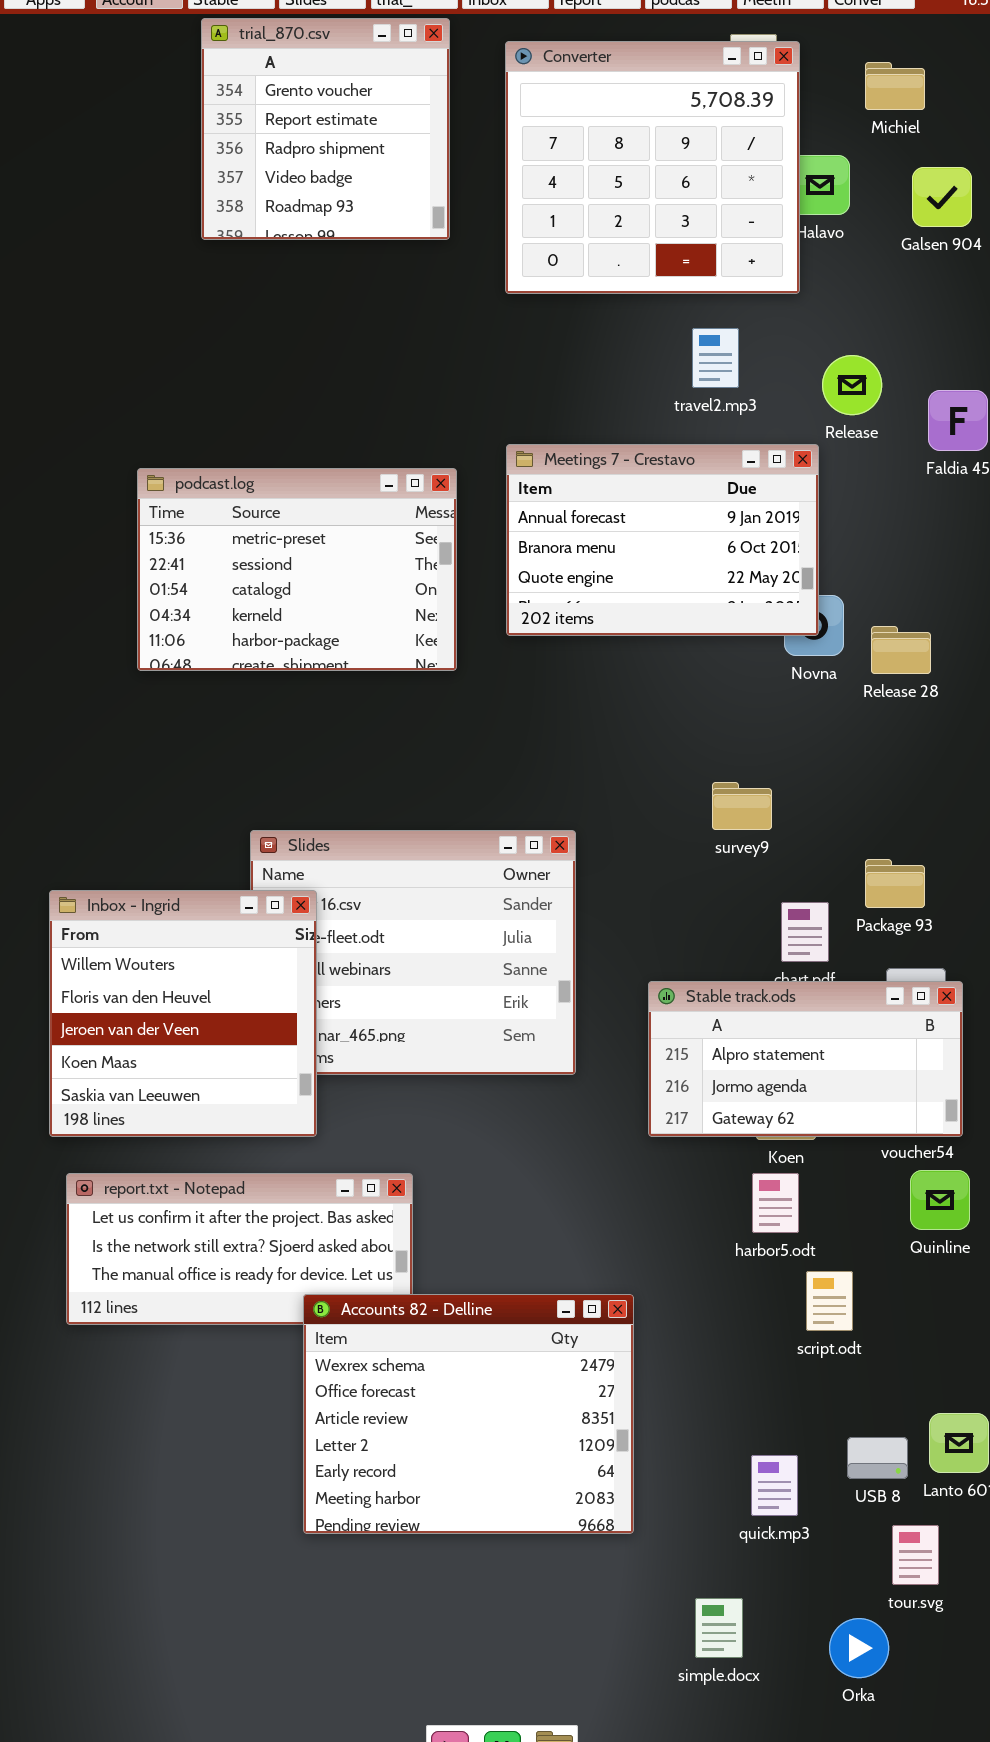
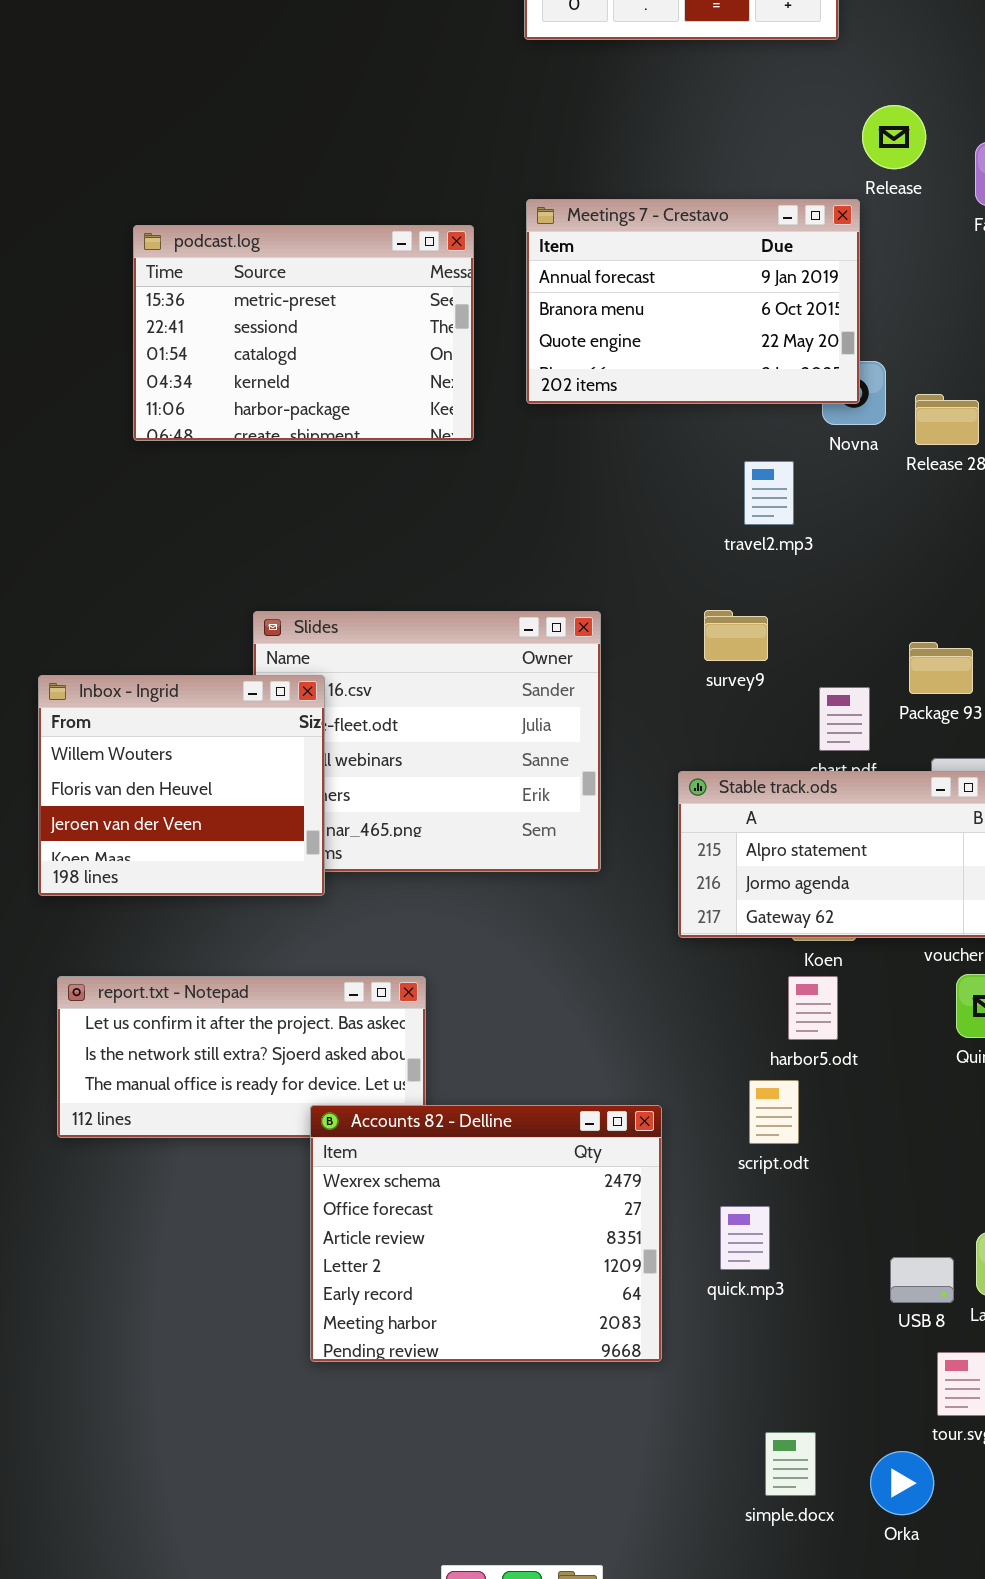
travel2.mp3: [692,328,739,388] -> [744,461,794,525], moved
survey9: [712,782,772,830] -> [704,610,768,661], moved
Inbox - Ingrid: [49,890,317,1137] -> [38,675,325,896], resized
script.odt: [806,1271,853,1331] -> [749,1080,799,1144], moved
quick.mp3: [751,1455,798,1516] -> [720,1206,770,1270], moved
simple.docx: [695,1598,743,1658] -> [765,1432,816,1496], moved

